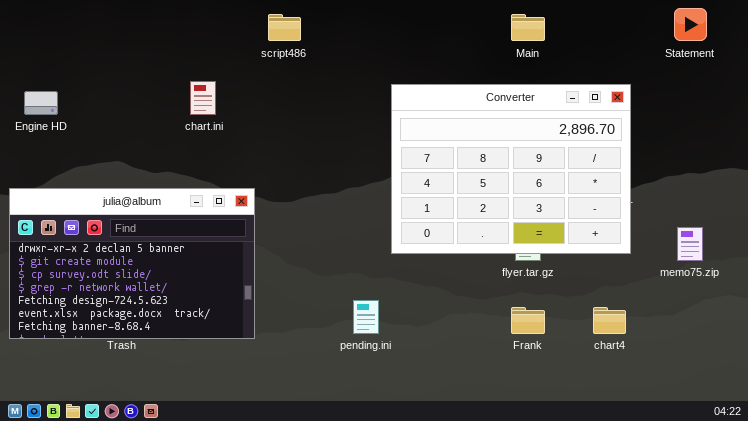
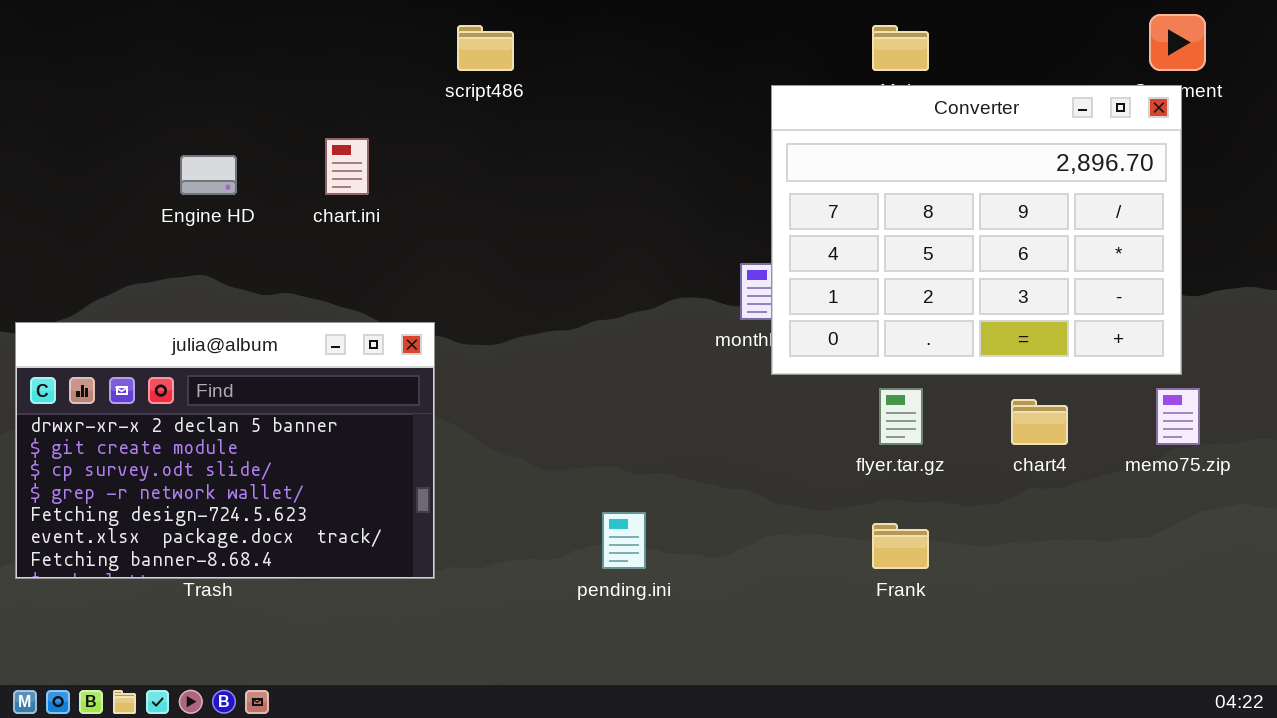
Converter: [391,84,631,254] -> [771,85,1182,375], moved
Engine HD: [24,91,58,115] -> [180,155,237,195], moved
chart4: [593,307,626,334] -> [1011,399,1068,445], moved

